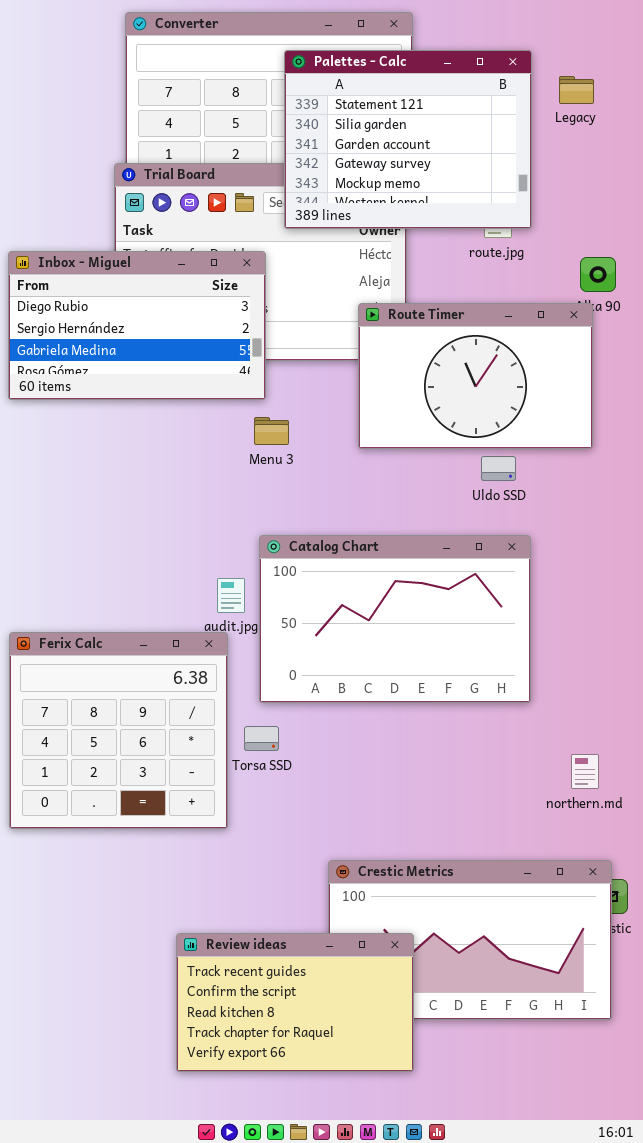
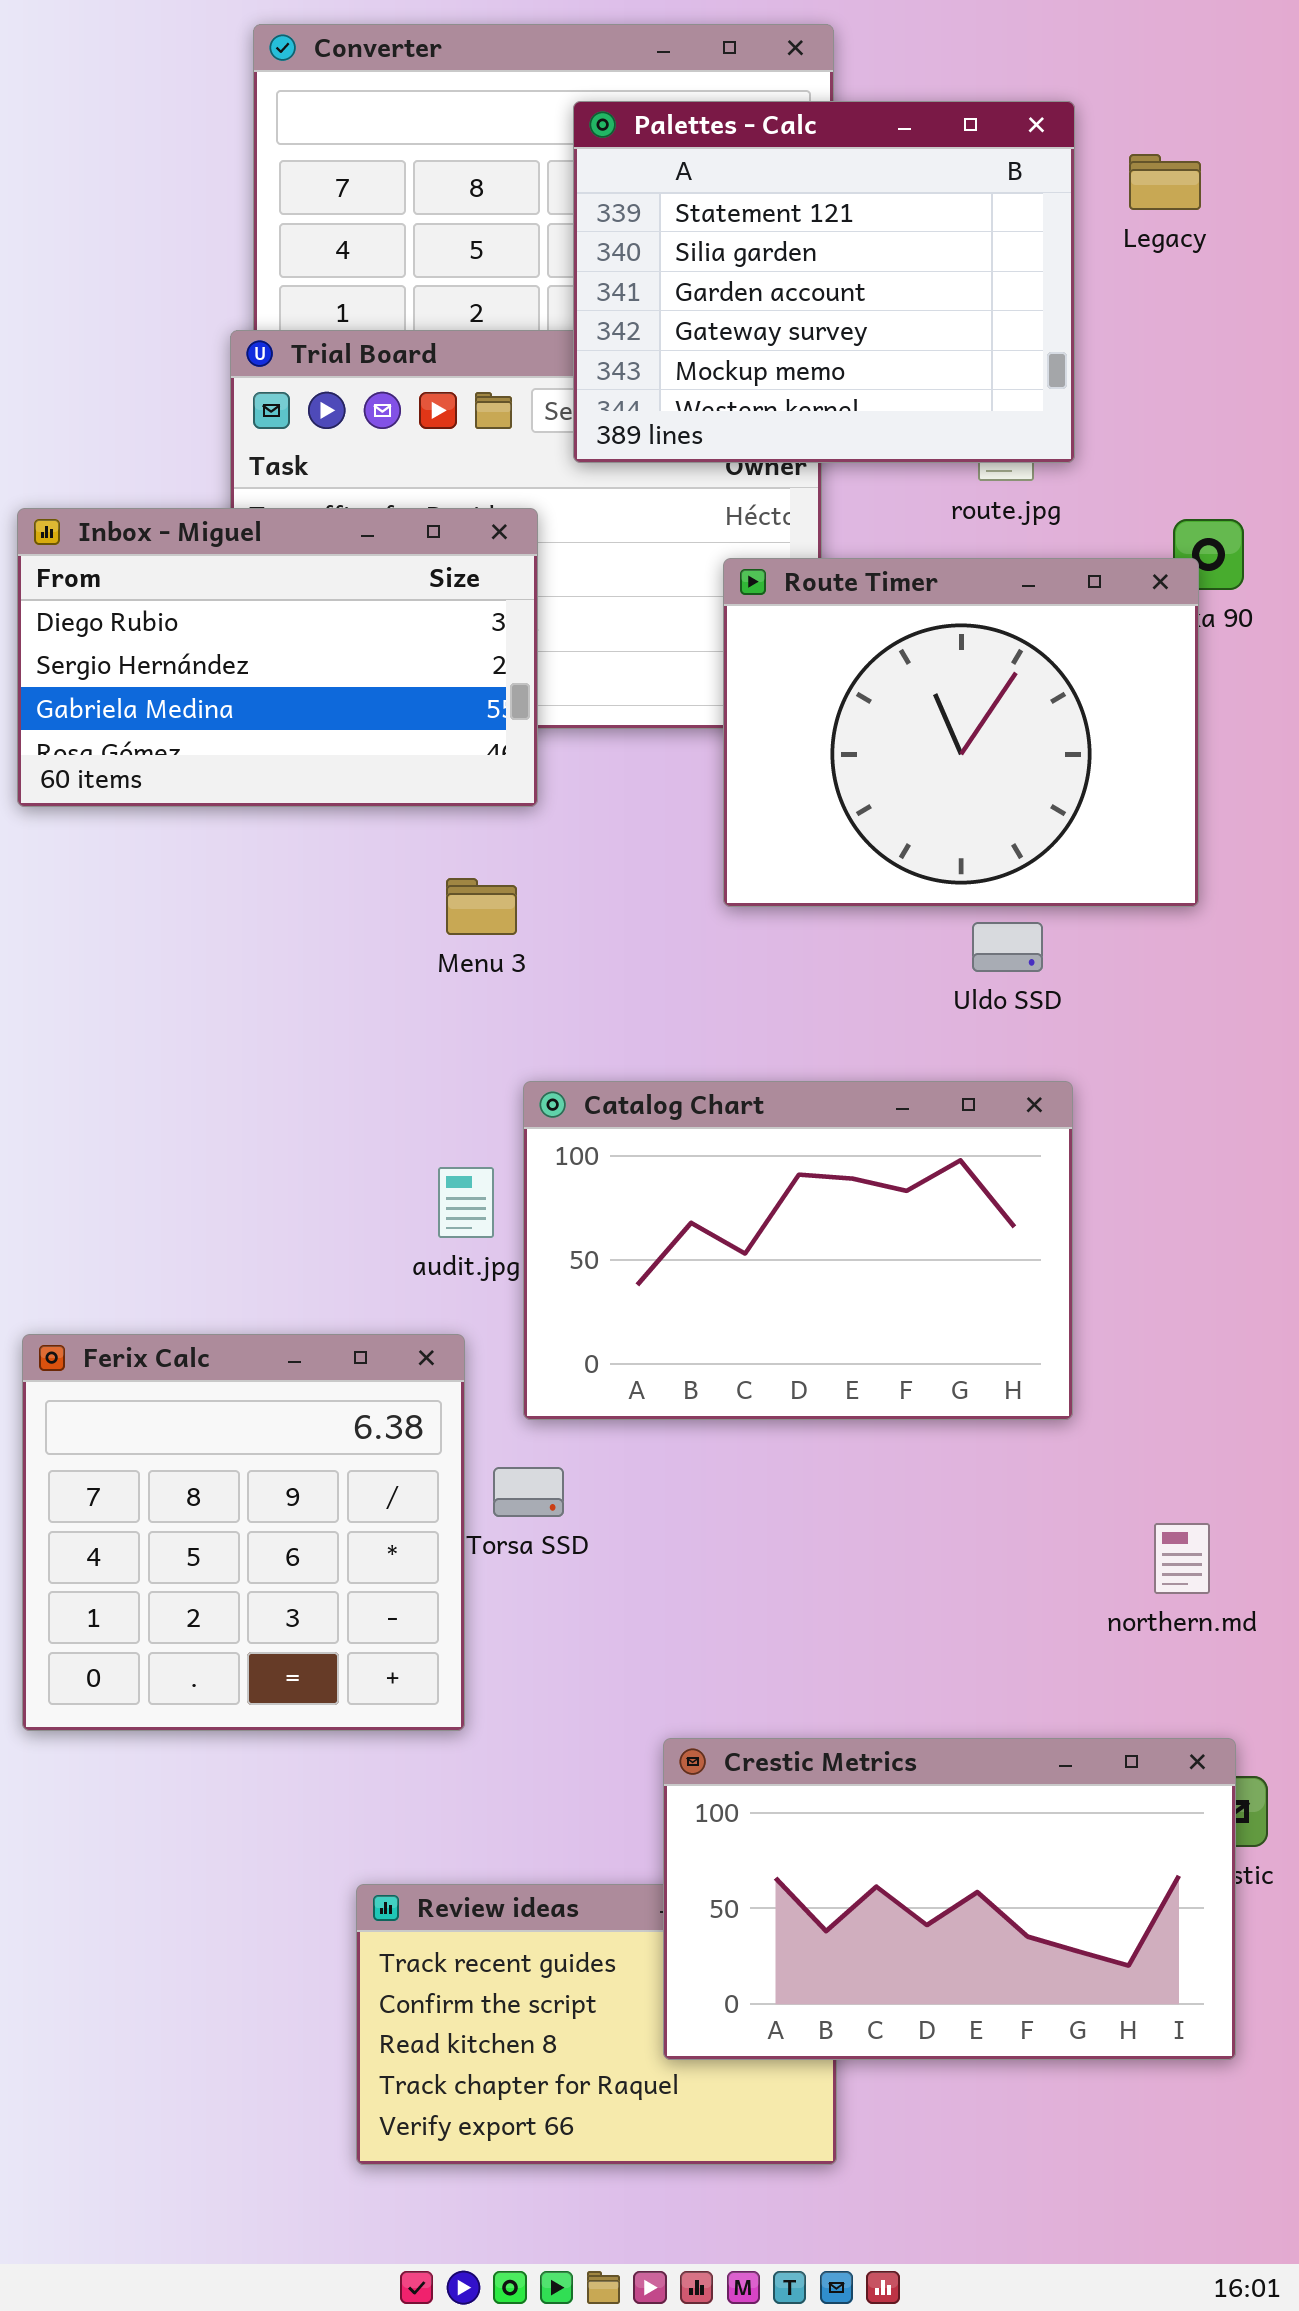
Route Timer: [358,303,593,449] -> [723,558,1199,907], resized
Menu 3: [254,417,289,445] -> [446,878,517,935], moved
Ferix Calc: [9,632,228,829] -> [22,1334,465,1731], moved
Crestic Metrics: [328,860,612,1020] -> [663,1738,1236,2060], raised

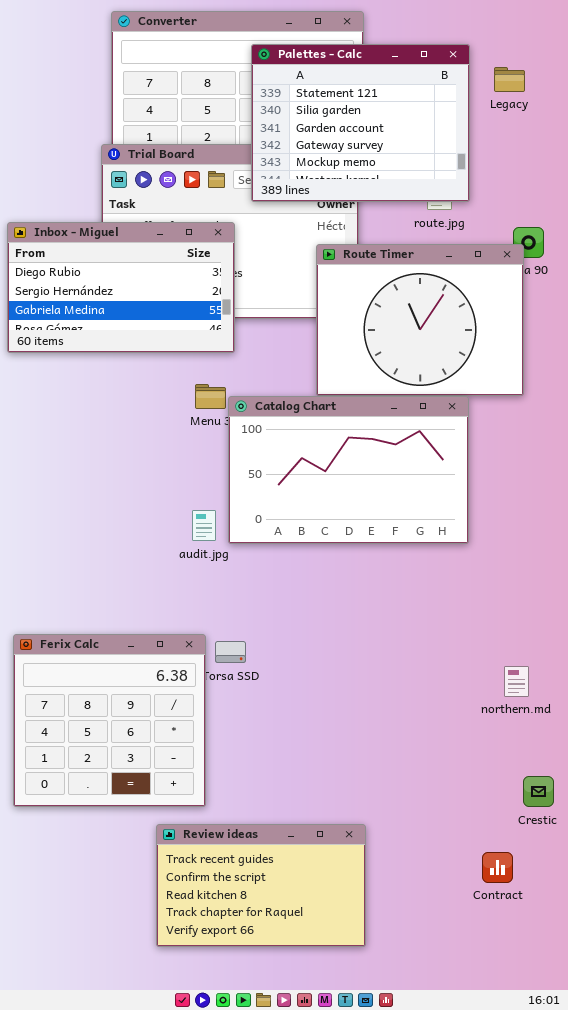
Catalog Chart: [523,1081,1073,1420] -> [228,396,469,544], moved
Ferix Calc: [22,1334,465,1731] -> [13,634,206,807], moved
Crestic Metrics: [663,1738,1236,2060] -> none, closed

